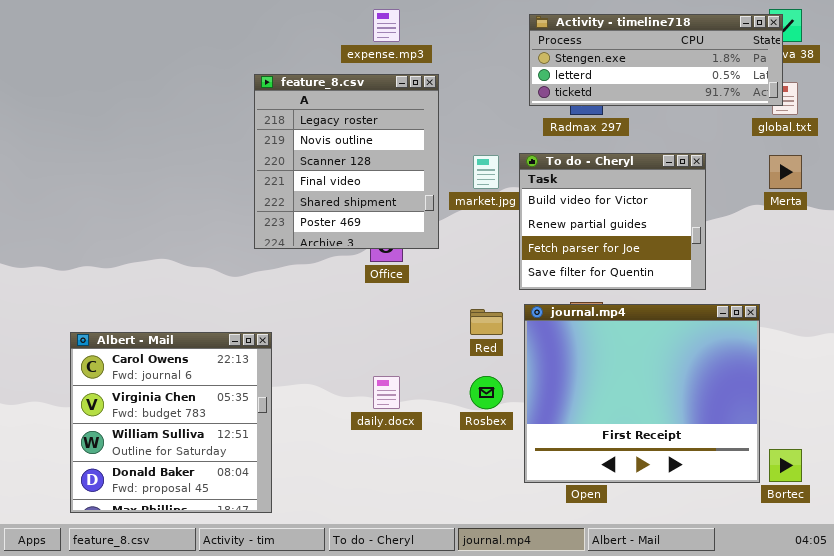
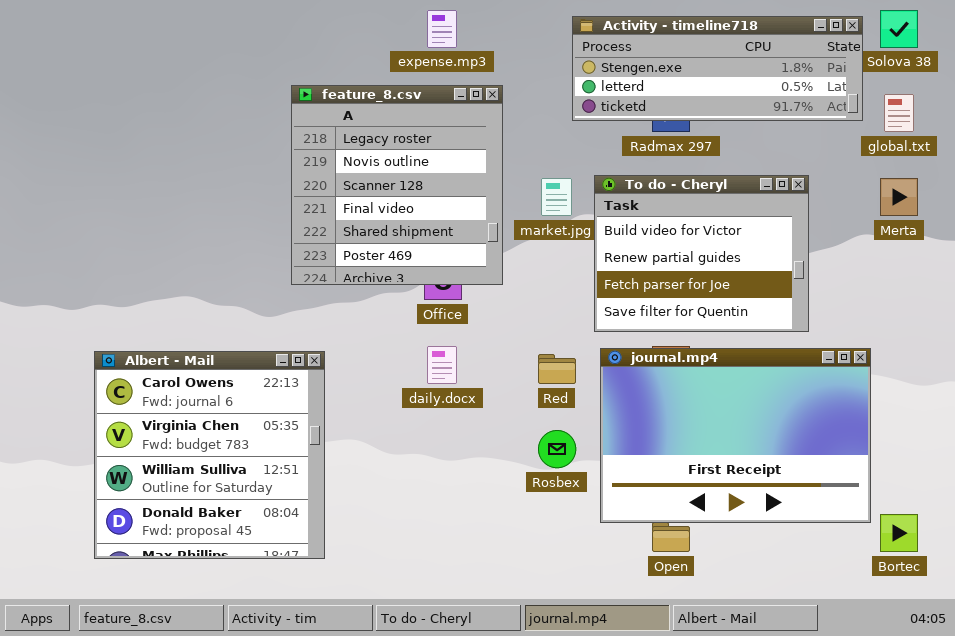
Activity - timeline718: [529,14,783,106] -> [572,16,863,121], moved
journal.mp4: [524,304,760,483] -> [600,348,871,523], resized
Albert - Mail: [70,332,272,513] -> [94,351,325,559], moved
daily.docx: [373,376,400,409] -> [427,346,457,384], moved

